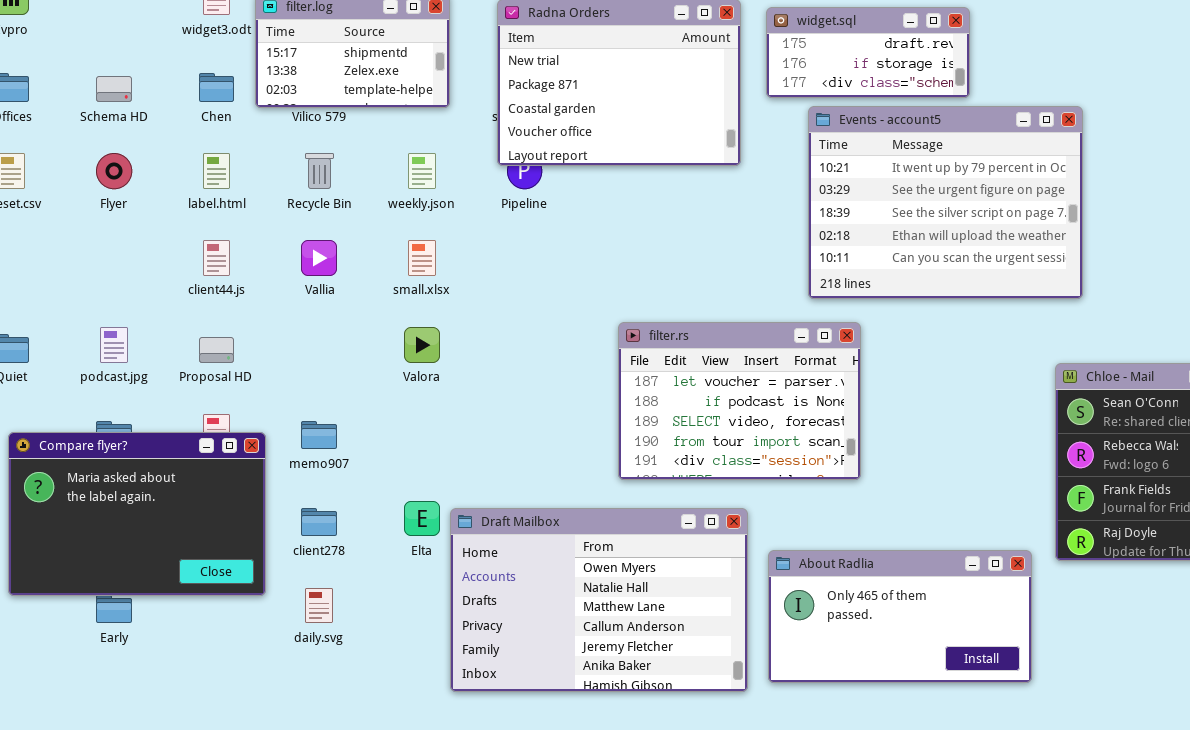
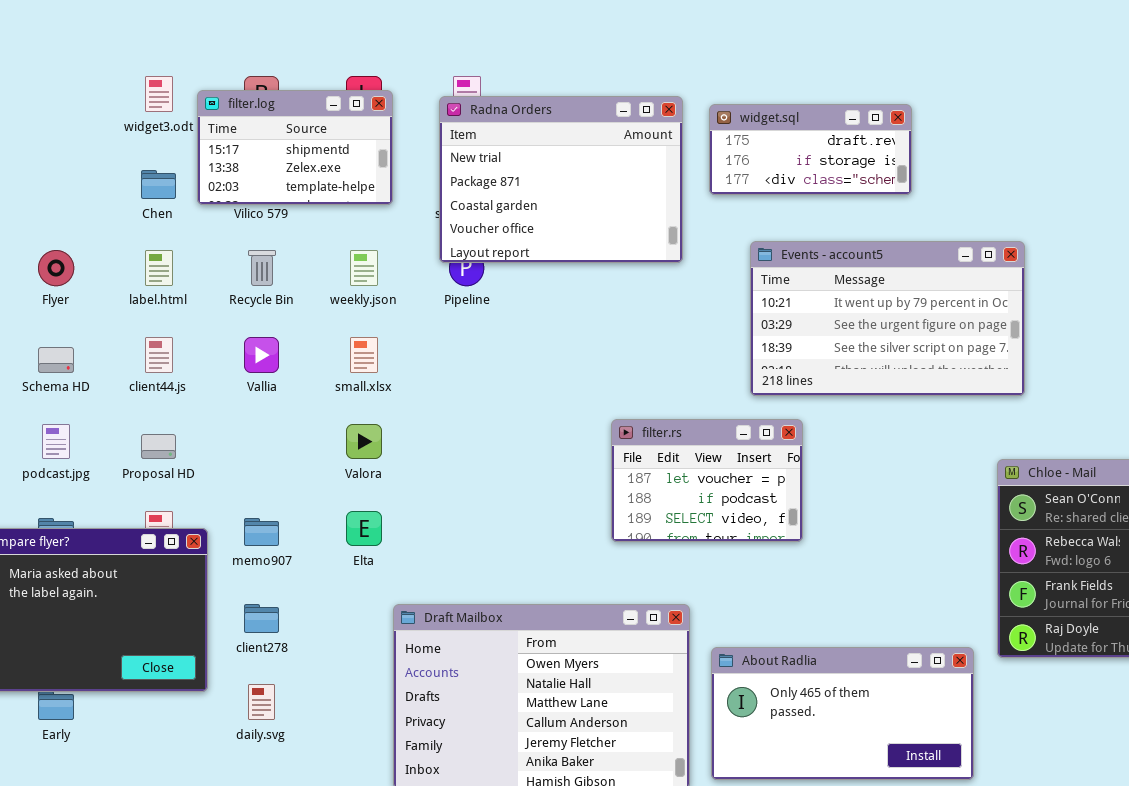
Schema HD: [96,76,132,102] -> [38,347,74,373], moved
Events - account5: [808,106,1083,299] -> [750,241,1025,396], resized
filter.rs: [618,322,861,480] -> [611,419,803,542], resized
Elta: [404,501,440,536] -> [346,511,382,546], moved

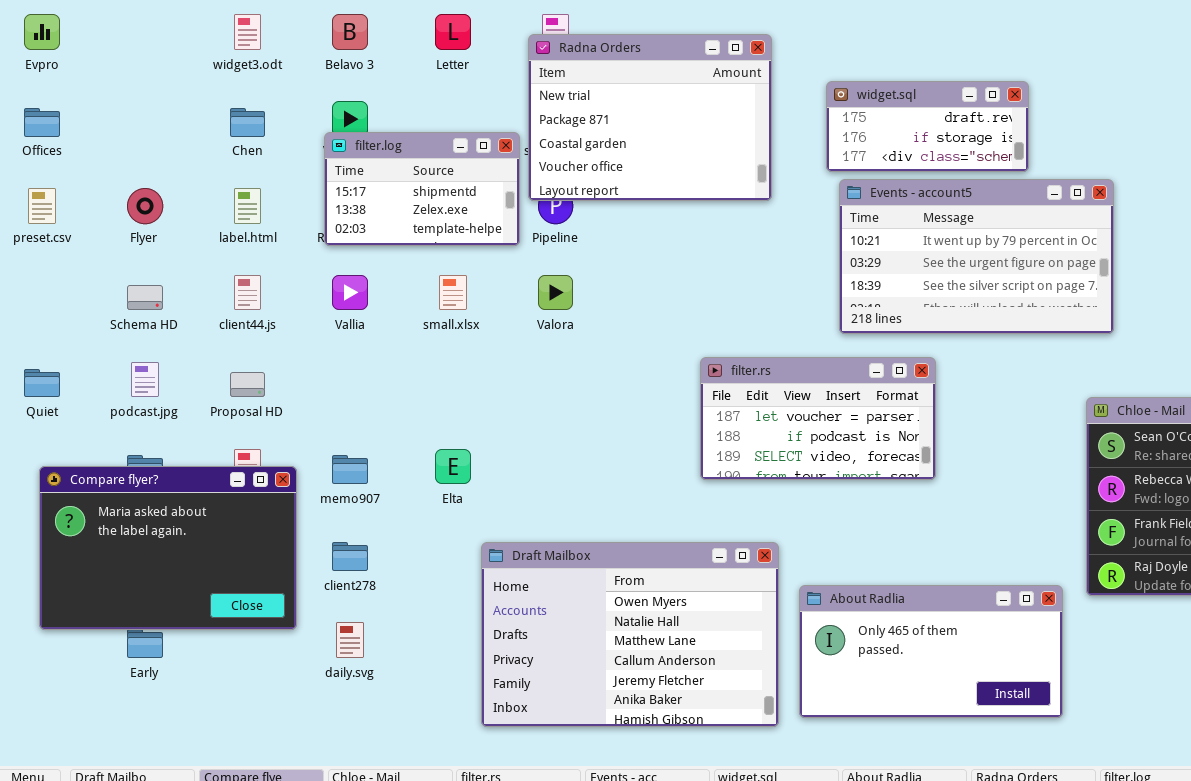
filter.log: [197,90,393,205] -> [324,132,520,246], moved
widget.sql: [709,104,912,195] -> [826,81,1029,172], moved
filter.rs: [611,419,803,542] -> [700,357,936,480], resized
Valora: [346,424,382,459] -> [538,275,573,310], moved

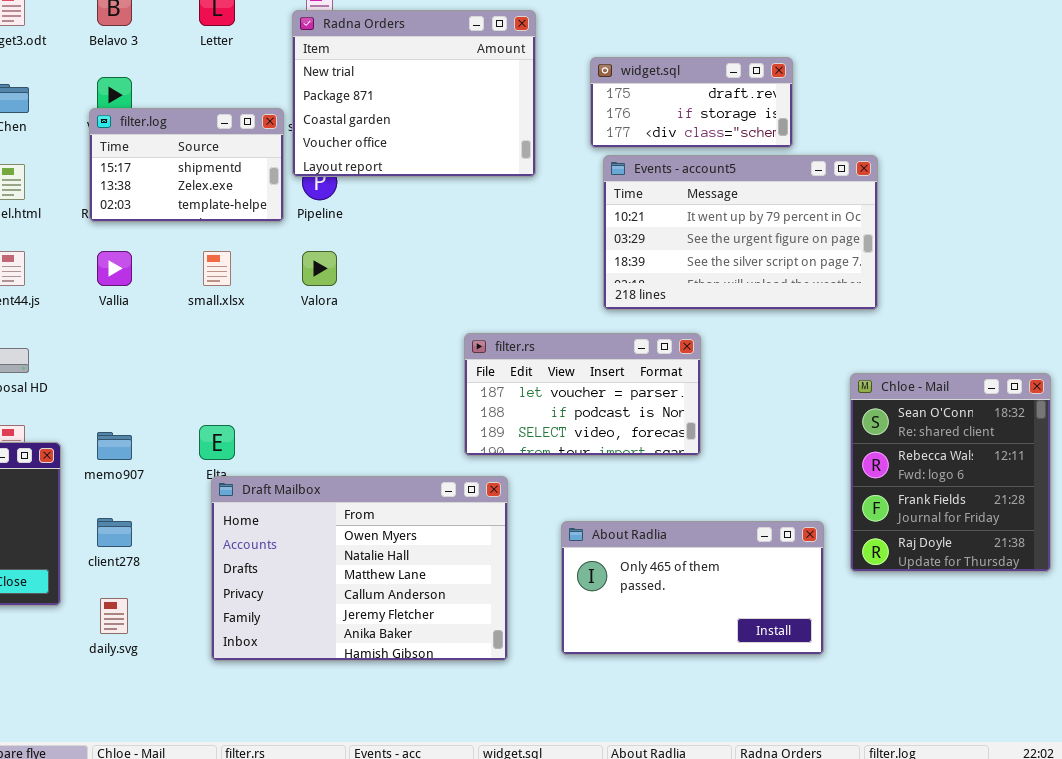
Draft Mailbox: [481,542,779,727] -> [211,476,508,661], moved
About Radlia: [799,585,1063,718] -> [561,521,824,655], moved

